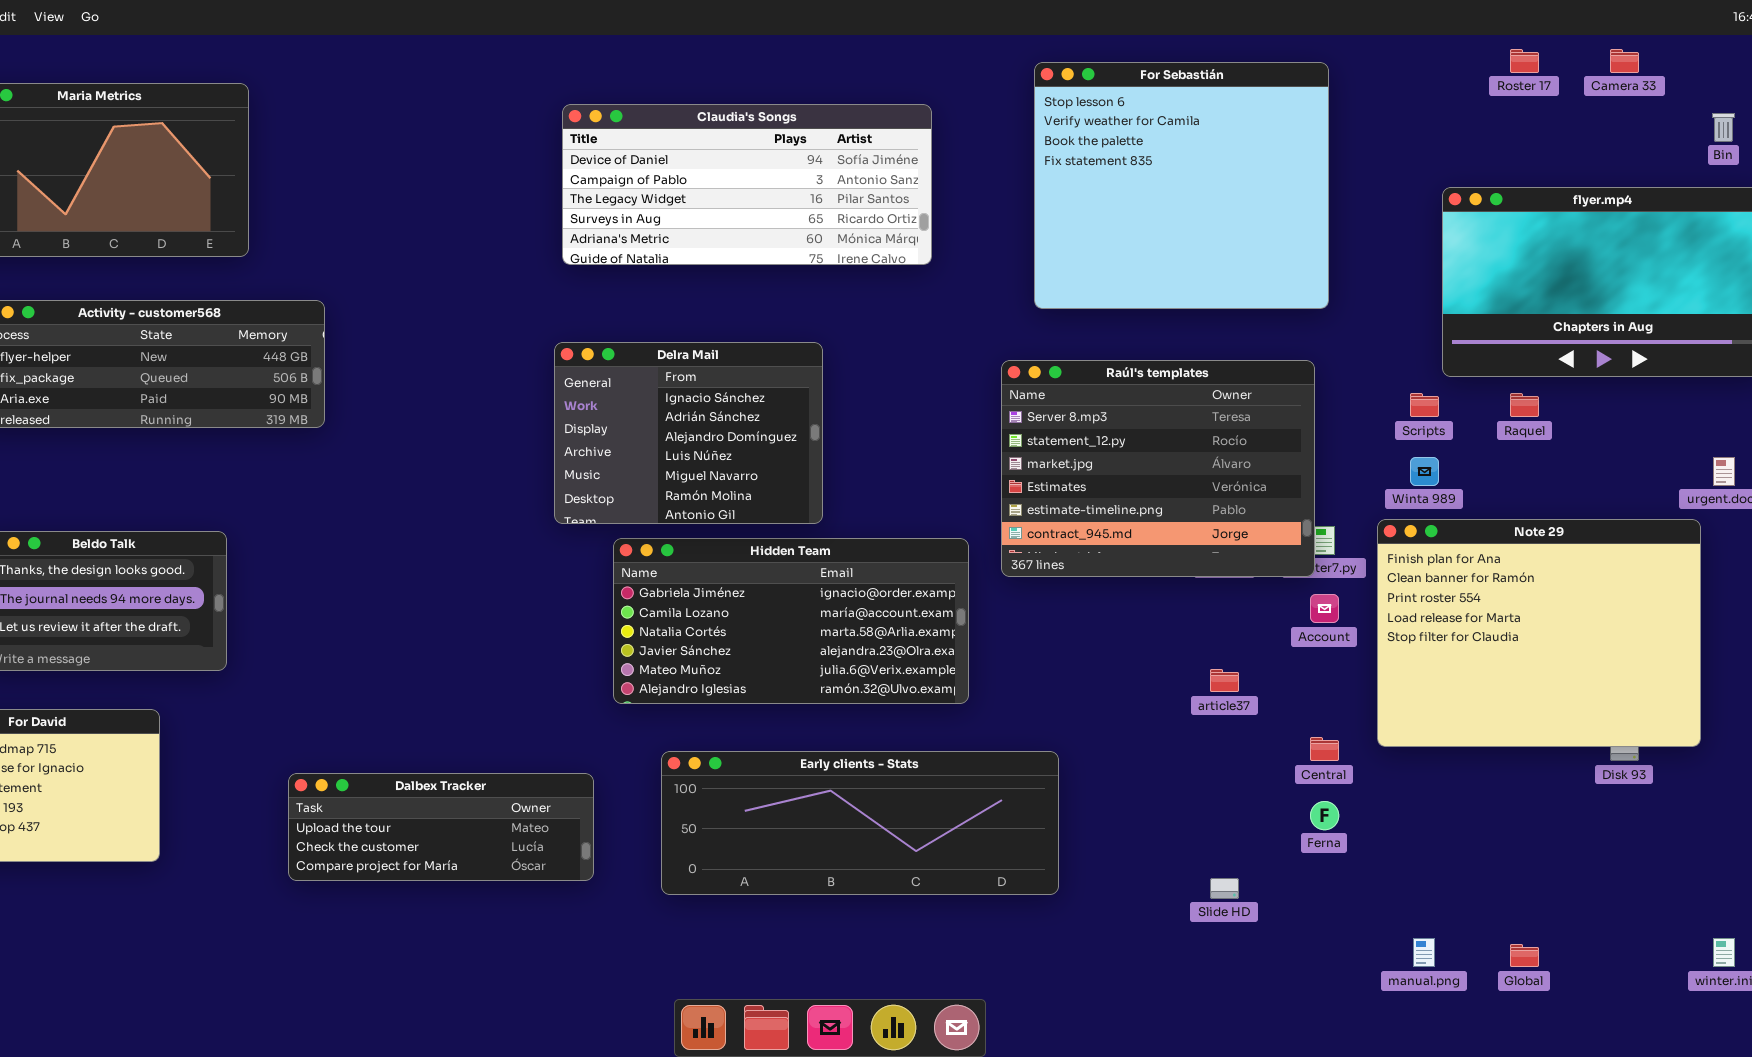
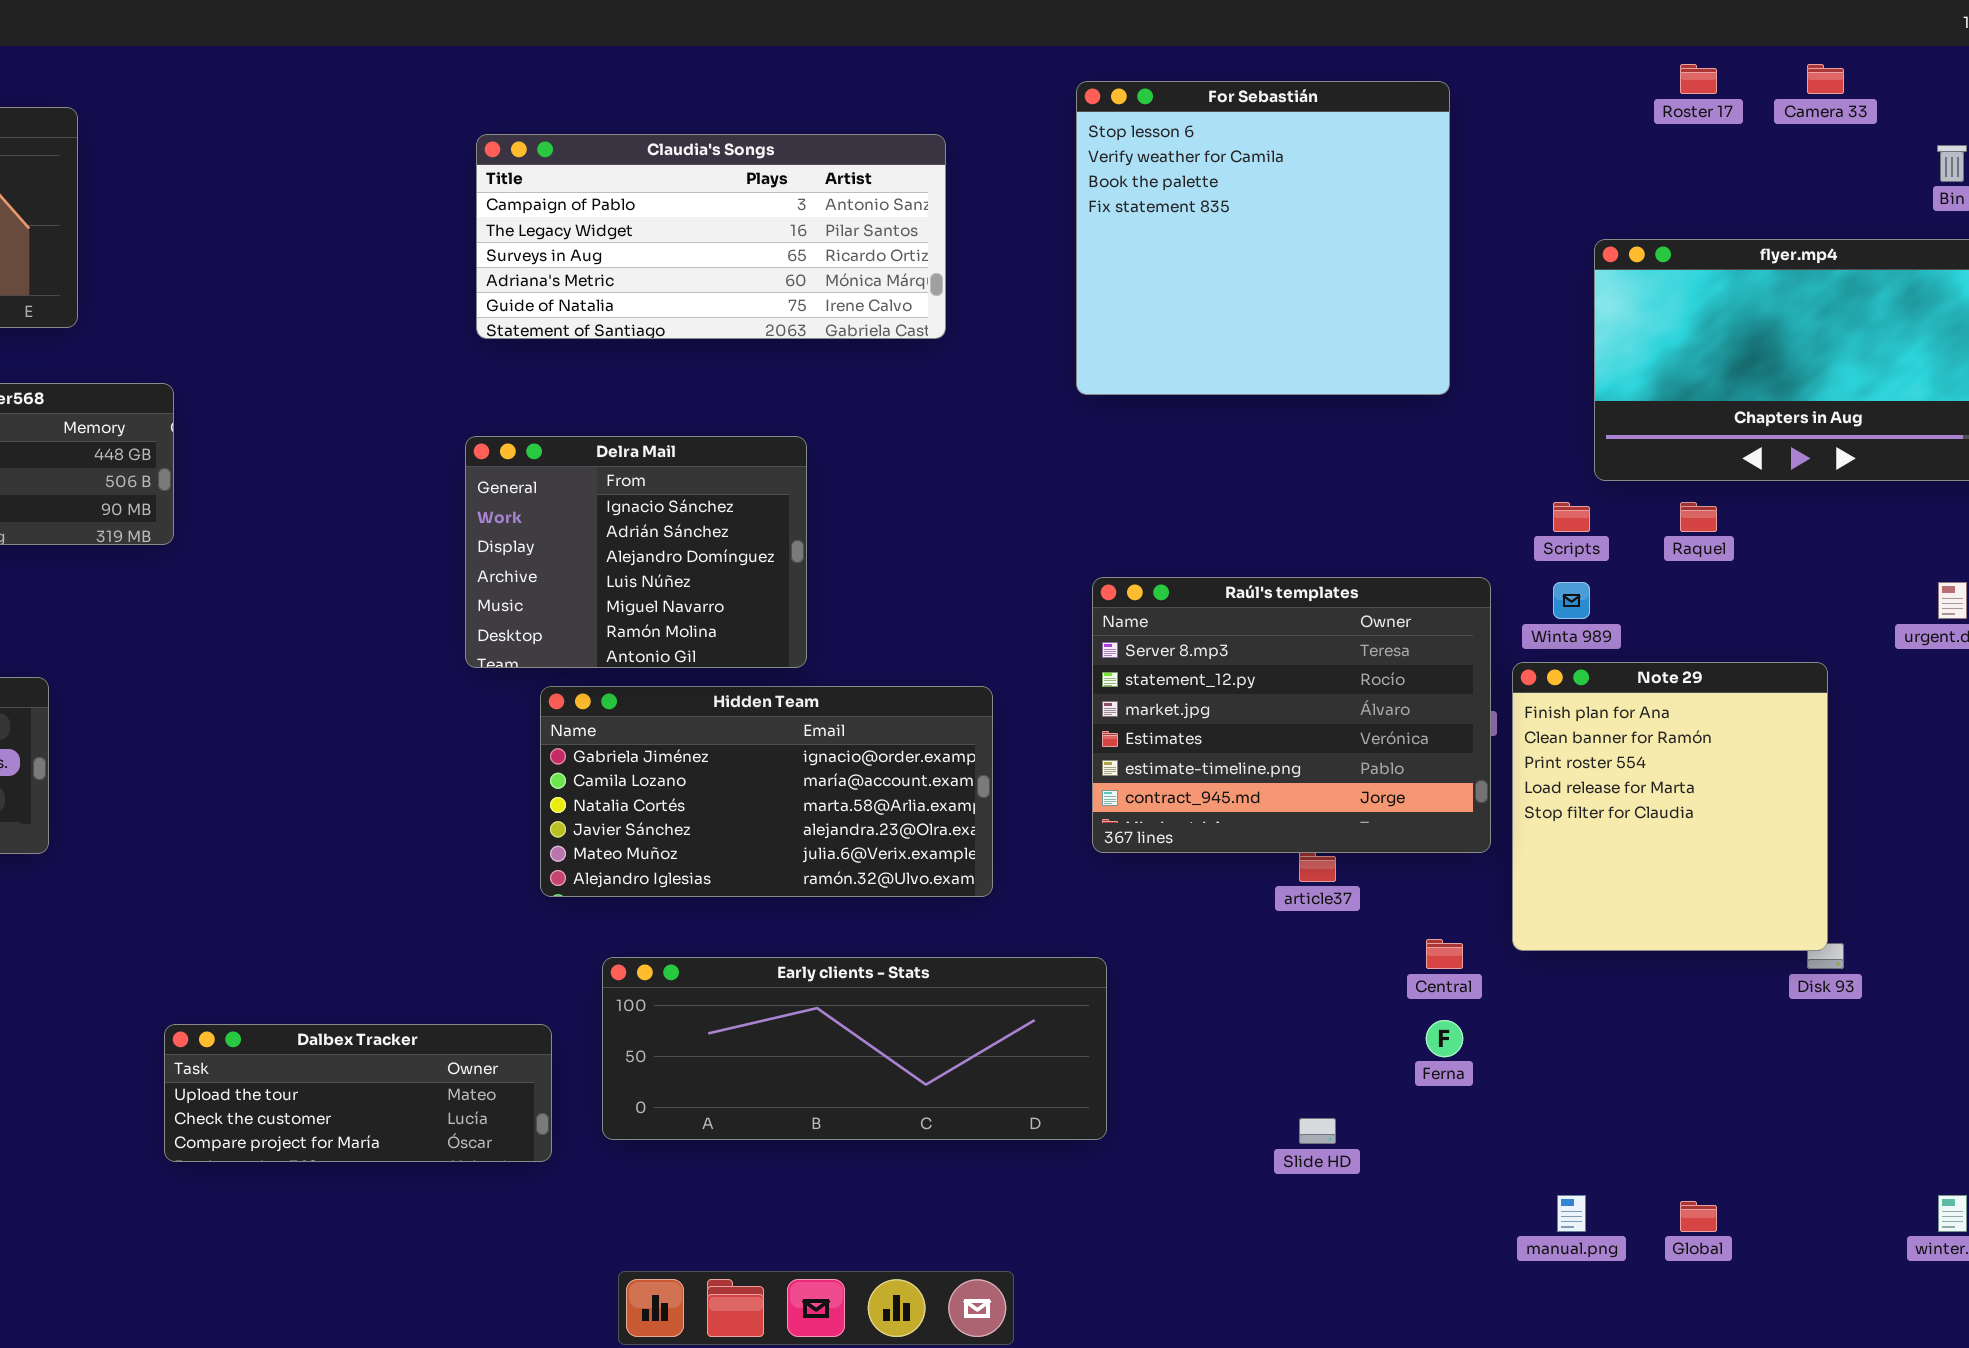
Claudia's Songs: [562,104,932,265] -> [476,134,946,339], scrolled down 1 row
Raúl's templates: [1001,360,1315,577] -> [1092,577,1491,853], moved
Note 29: [1377,519,1701,747] -> [1512,662,1828,951], resized
Dalbex Tracker: [288,773,594,881] -> [164,1024,552,1162], moved

